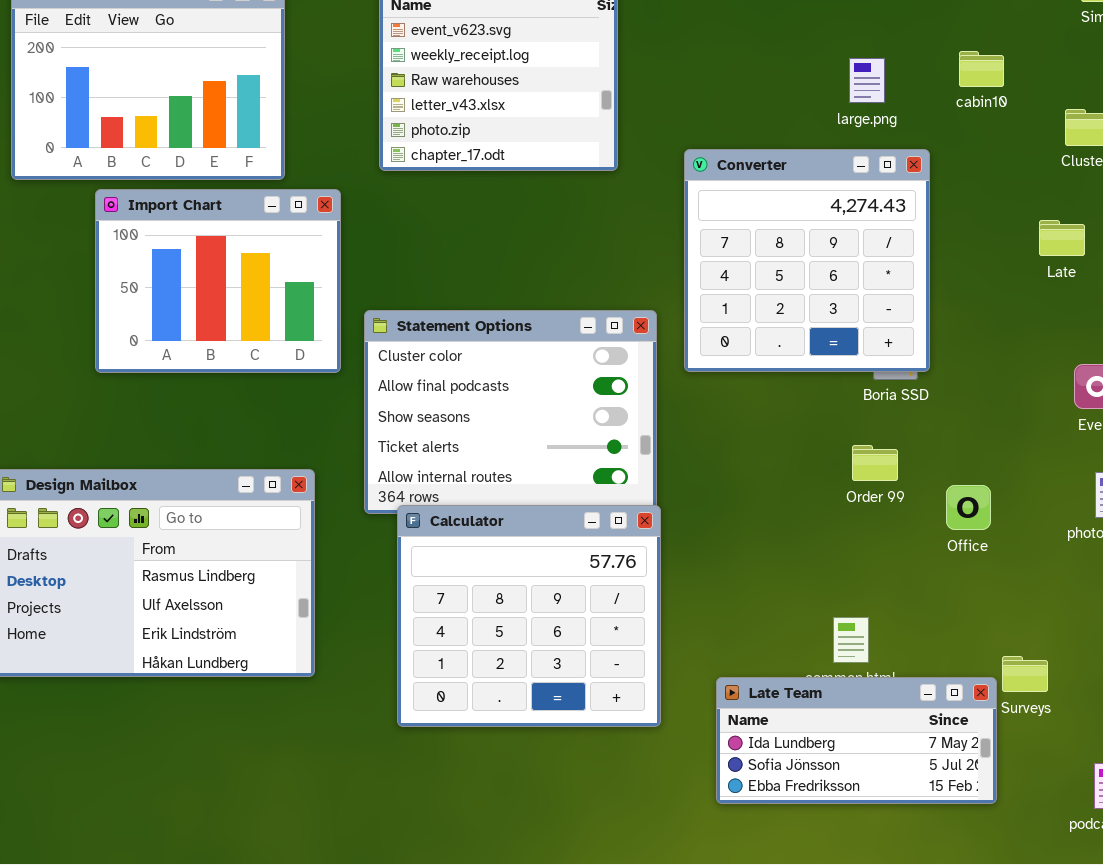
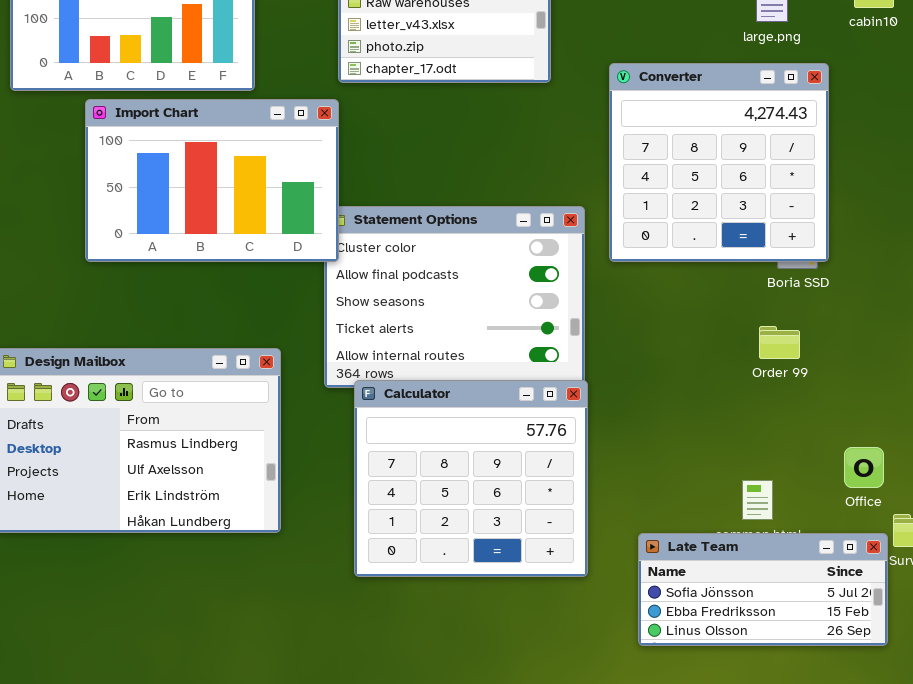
Import Chart: [95,189,341,373] -> [85,99,339,262], resized
Office: [946,485,991,530] -> [844,447,884,488], moved
Late Team: [716,677,997,804] -> [638,533,888,646], scrolled down 1 row

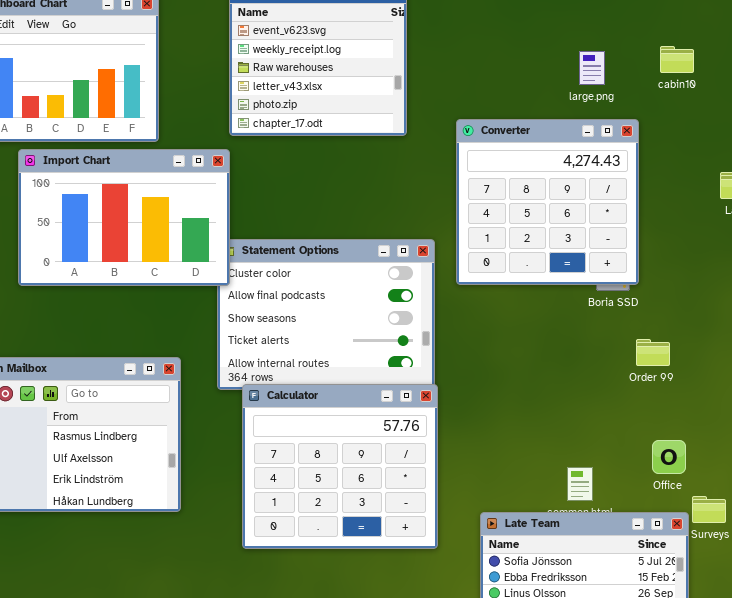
Order 99: [759,326,800,359] -> [636,339,670,366], moved

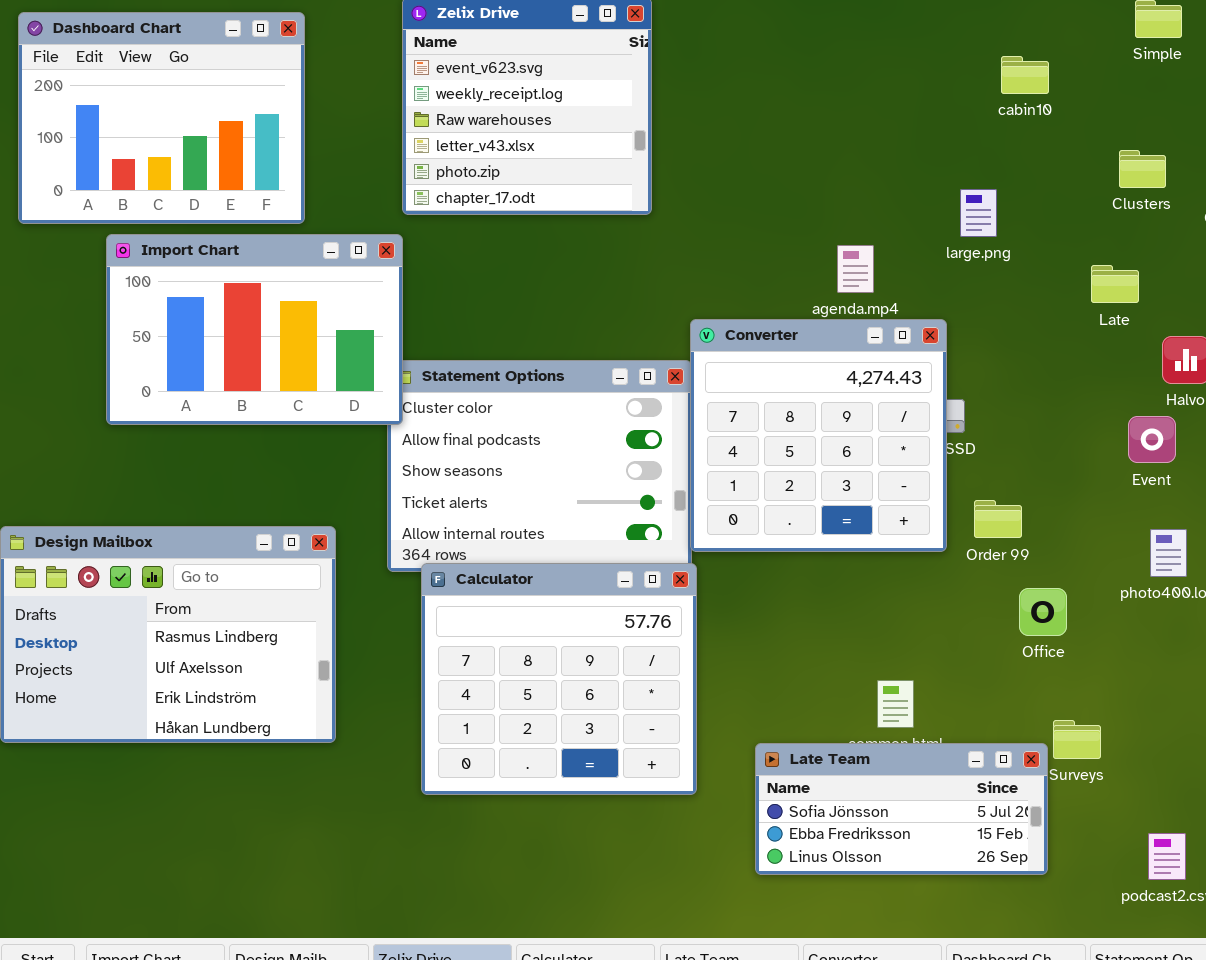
cabin10: [660,46,694,73] -> [1001,56,1049,94], moved
large.png: [579,51,605,85] -> [960,189,997,237], moved
Converter: [456,119,639,285] -> [690,319,947,552], moved
Office: [652,440,686,474] -> [1019,588,1067,636], moved

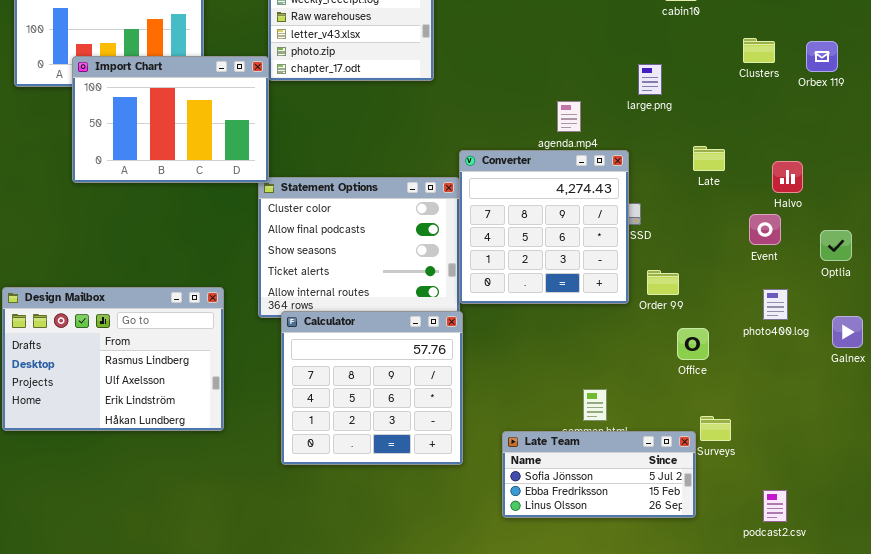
Import Chart: [106,234,403,425] -> [72,56,269,183], moved
Late: [1091,265,1139,303] -> [693,146,725,171], moved

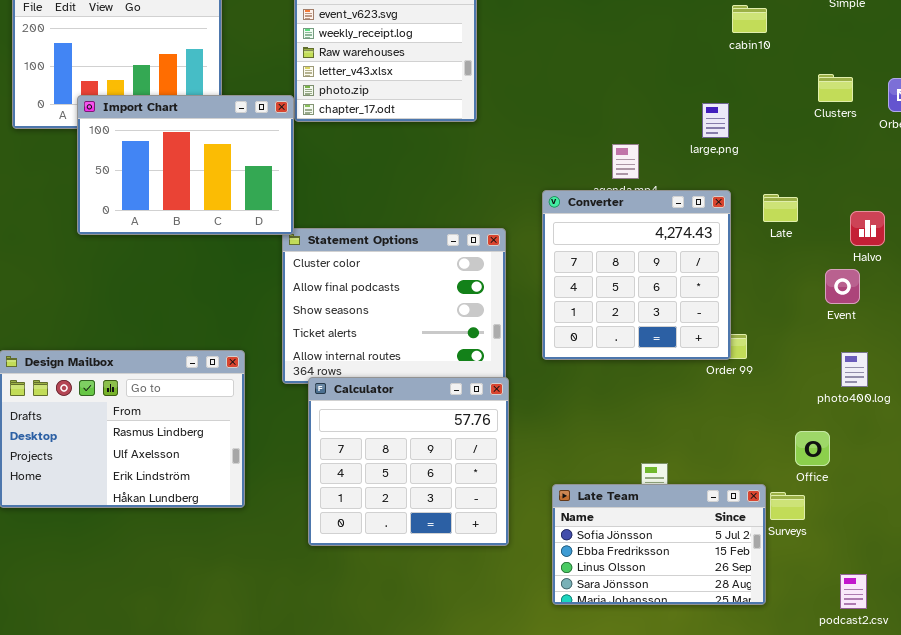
Converter: [459,150,629,304] -> [542,190,731,360], moved
Office: [677,328,709,360] -> [795,431,830,466], moved
Late Team: [502,431,696,518] -> [552,484,766,605], resized

